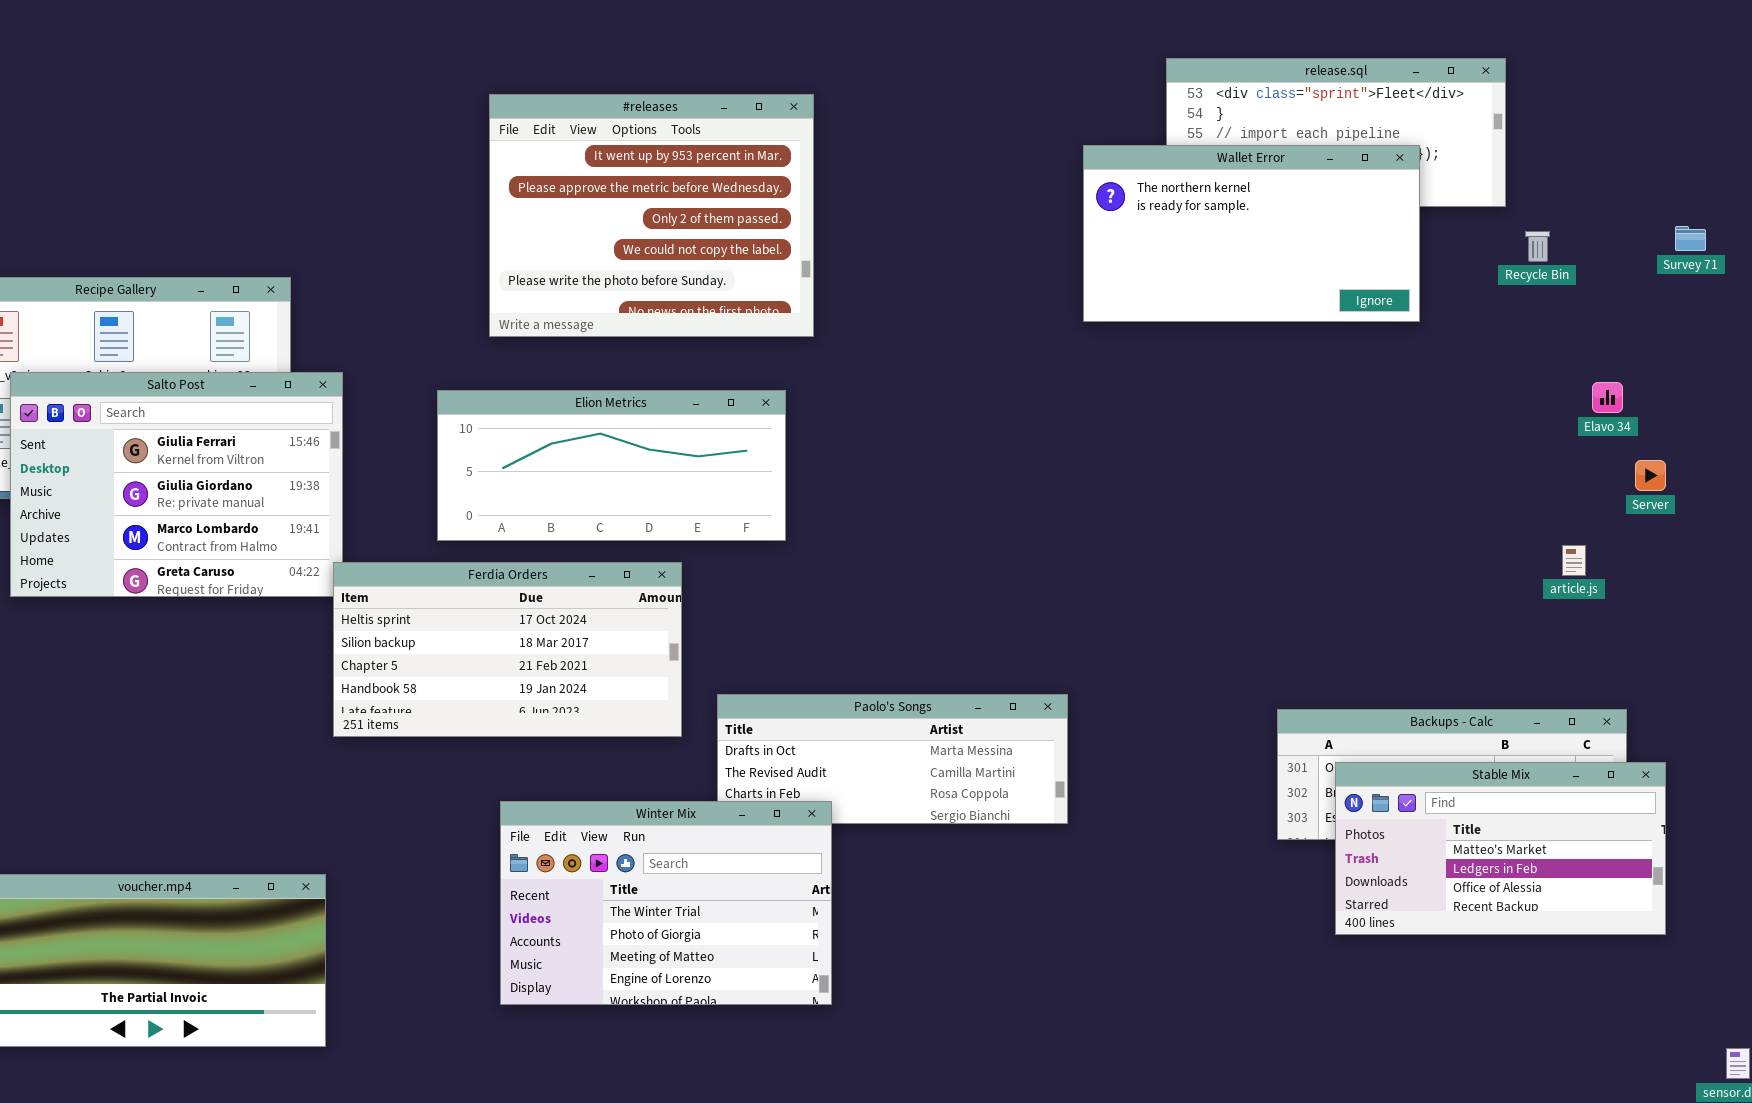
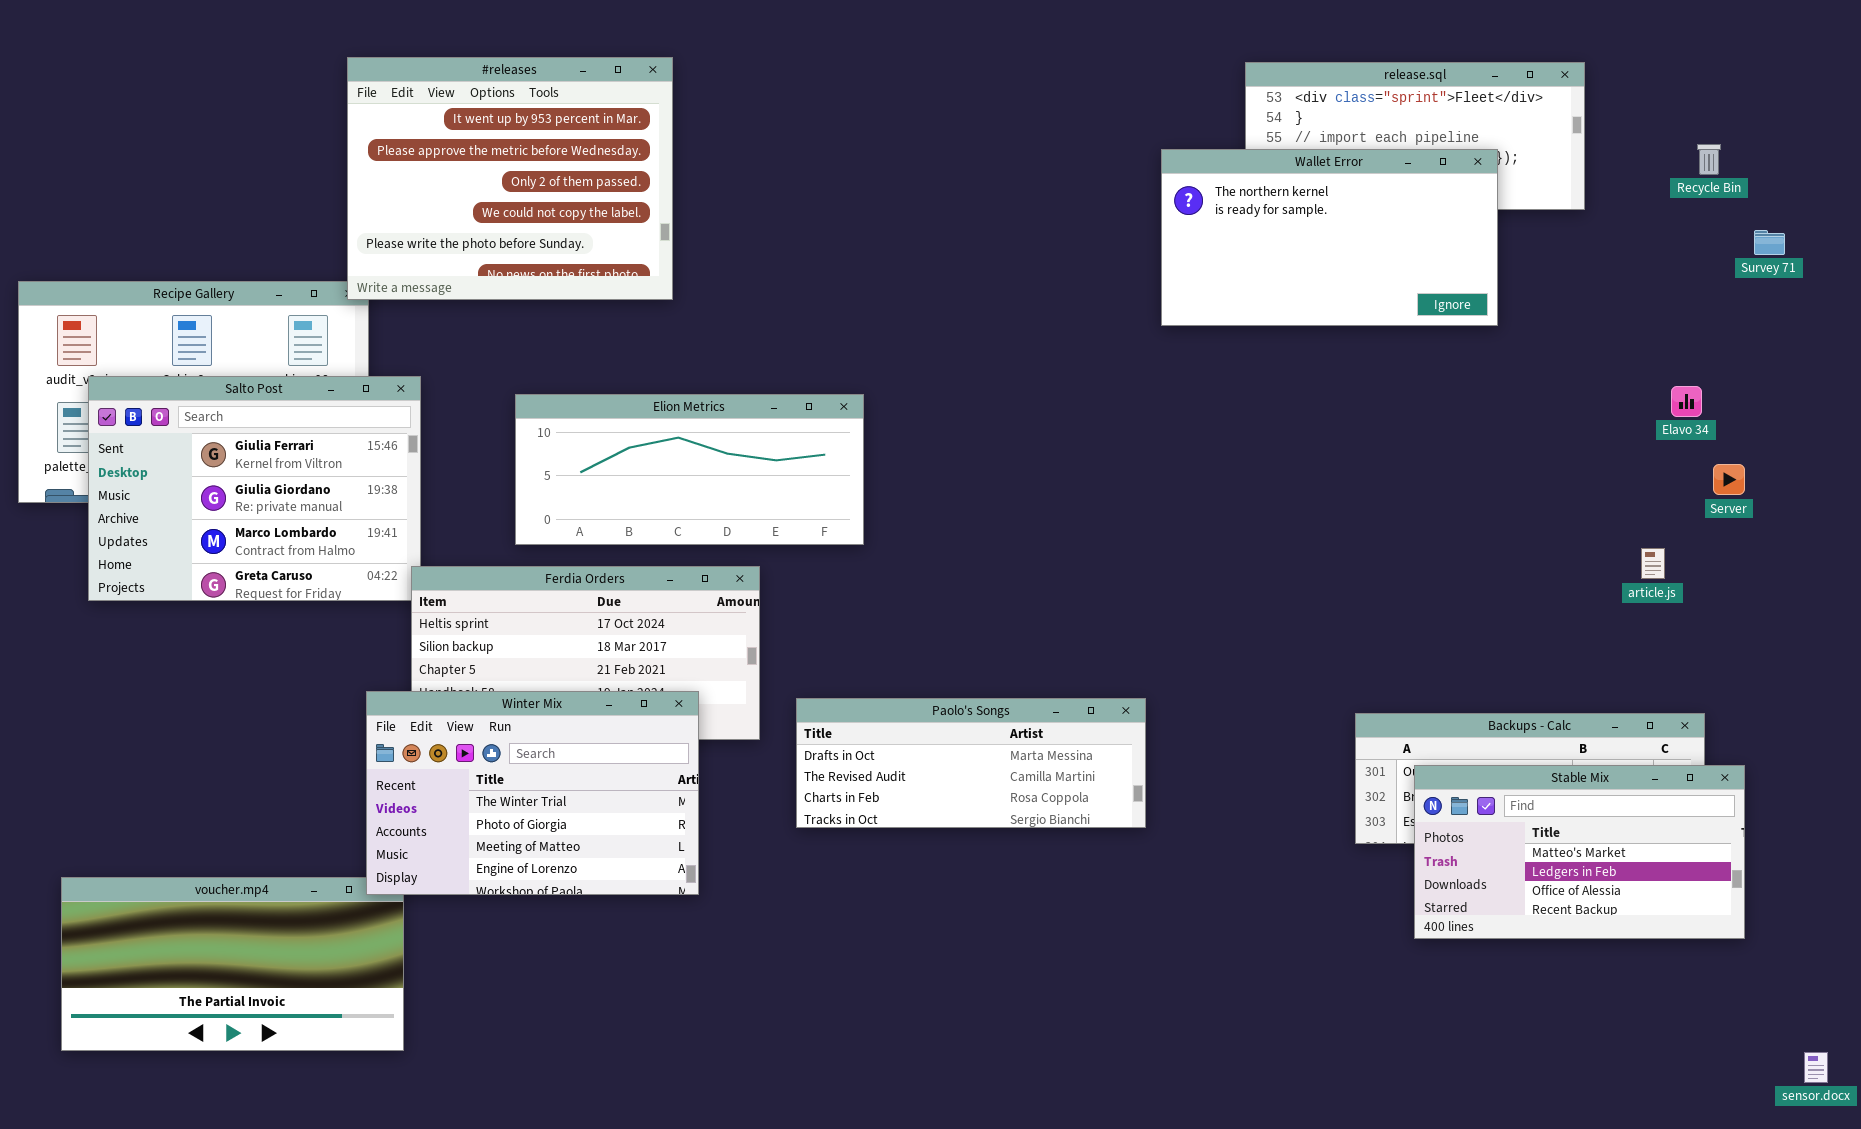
#releases: [489,94,814,337] -> [347,57,673,300], moved
Recycle Bin: [1525,231,1550,262] -> [1697,144,1721,175], moved
Winter Mix: [500,801,832,1005] -> [366,691,699,895], moved

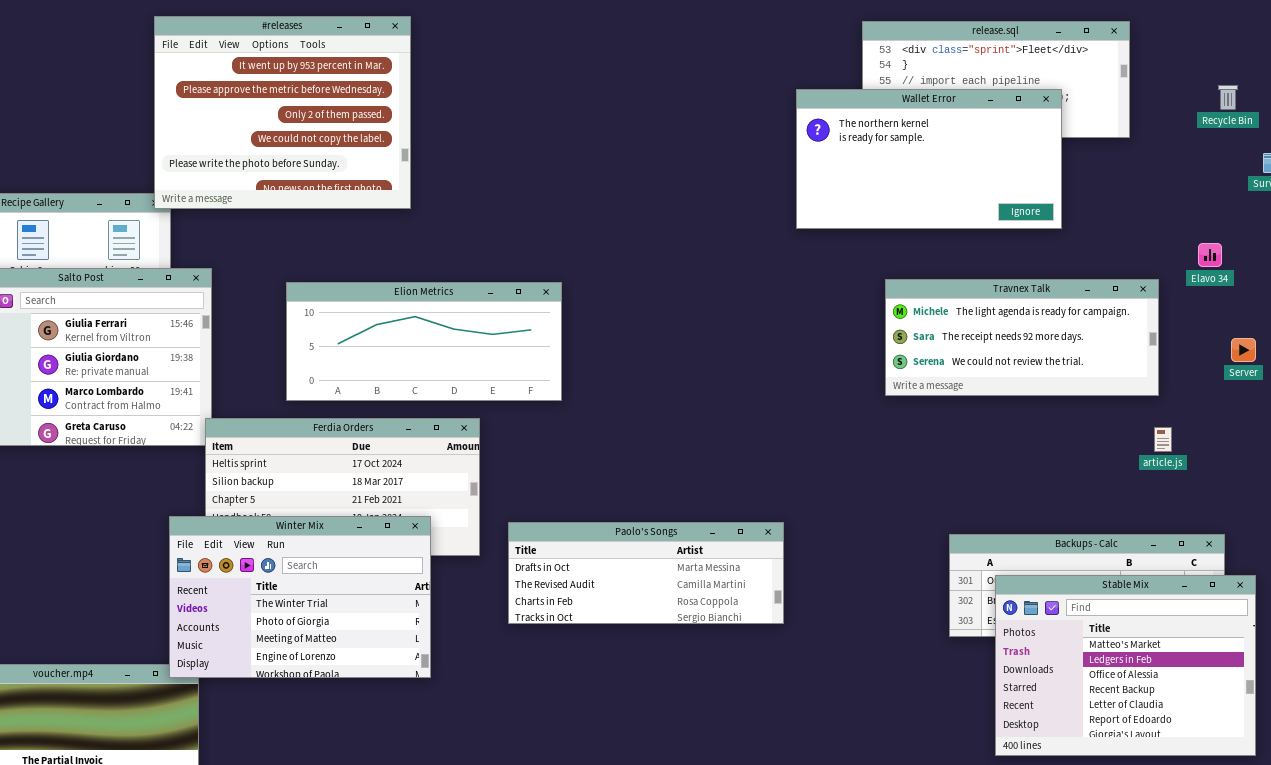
Elavo 34: [1671,386,1702,417] -> [1198,243,1222,267], moved
Travnex Talk: none -> [885,279,1159,396], opened
article.js: [1641,548,1665,579] -> [1154,427,1172,452], moved
Stable Mix: [1414,765,1745,939] -> [995,575,1256,756], resized

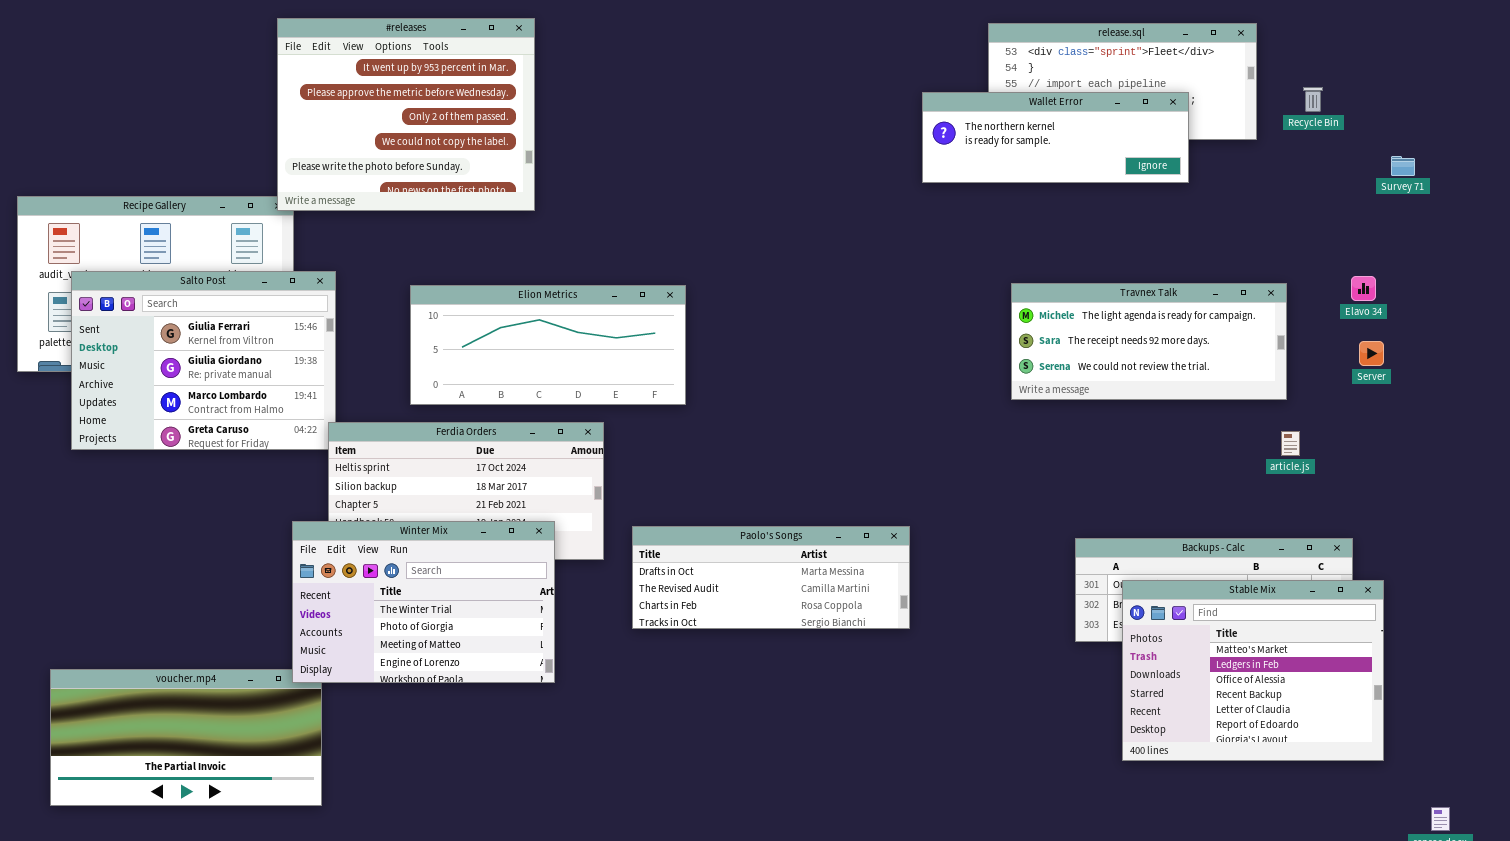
Recycle Bin: [1218,85,1238,110] -> [1303,87,1323,112], moved
Wallet Error: [796,89,1062,229] -> [922,92,1189,183], resized
Elavo 34: [1198,243,1222,267] -> [1351,276,1376,301], moved

